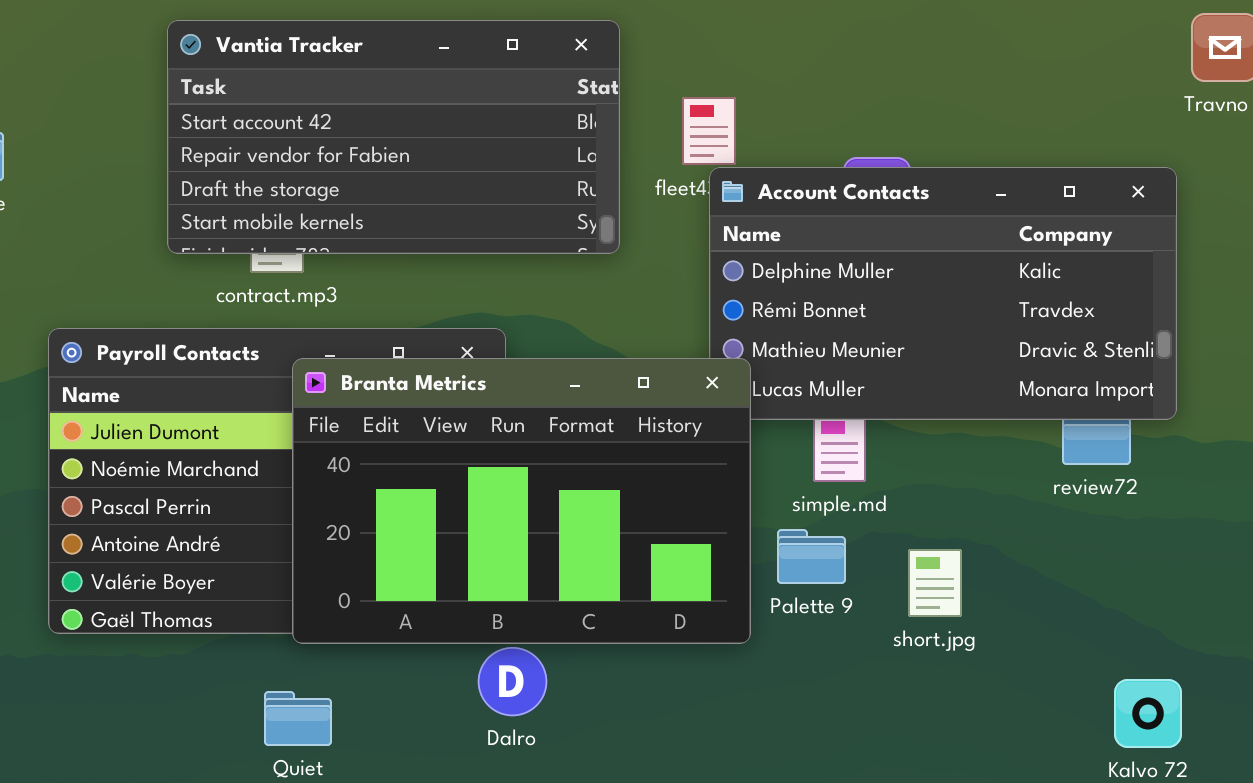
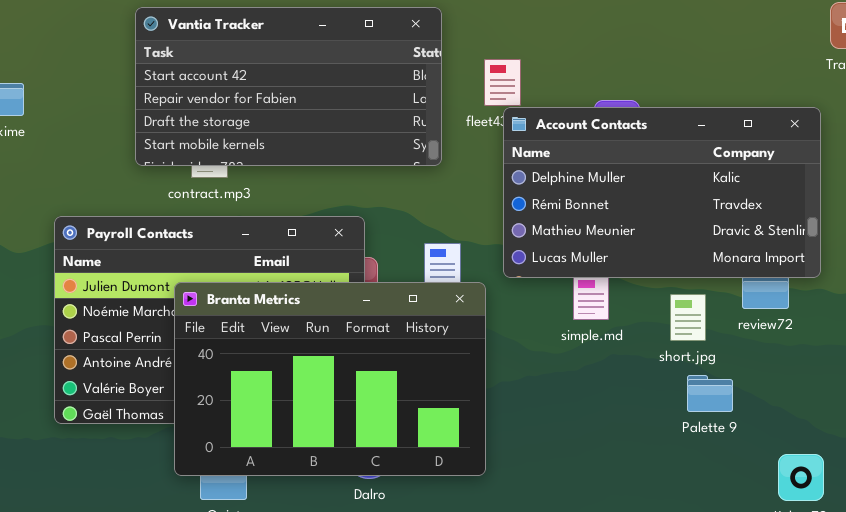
Branta Metrics: [292,358,751,644] -> [174,282,486,476], moved
Palette 9: [777,529,846,584] -> [687,375,733,412], moved
short.jpg: [908,549,962,617] -> [670,294,706,341], moved

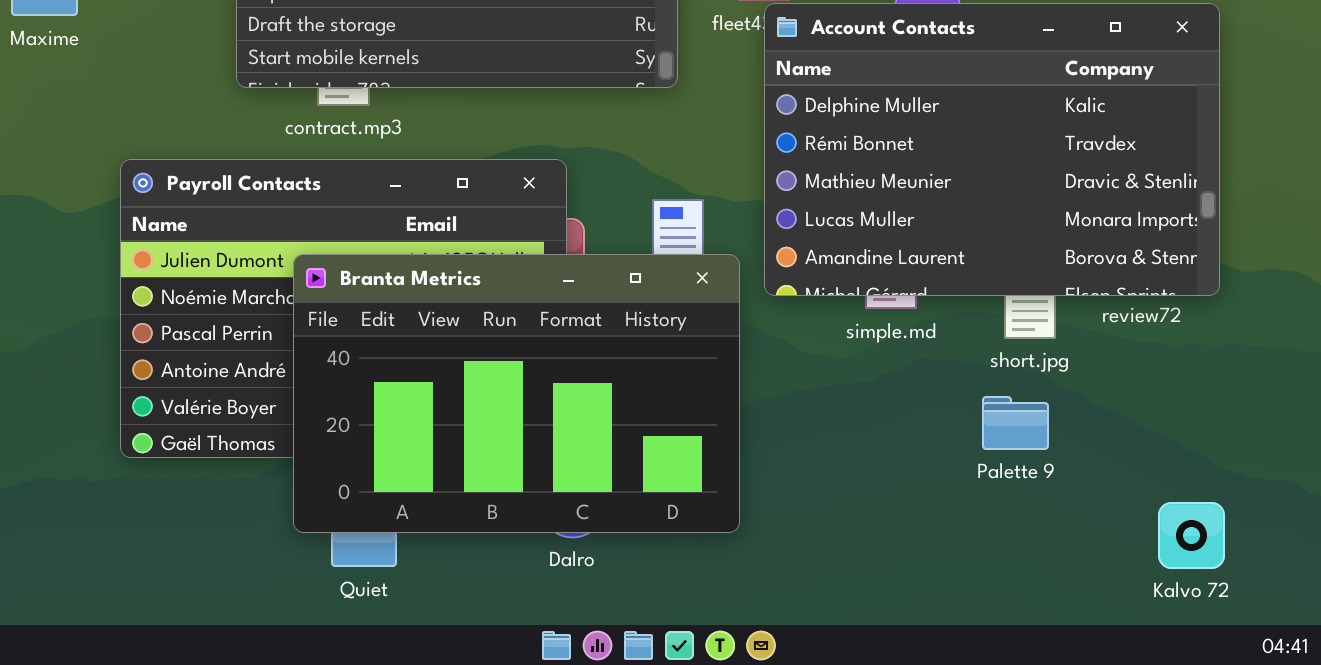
Account Contacts: [503,107,821,278] -> [764,3,1220,296], resized
Palette 9: [687,375,733,412] -> [982,396,1049,450], moved

